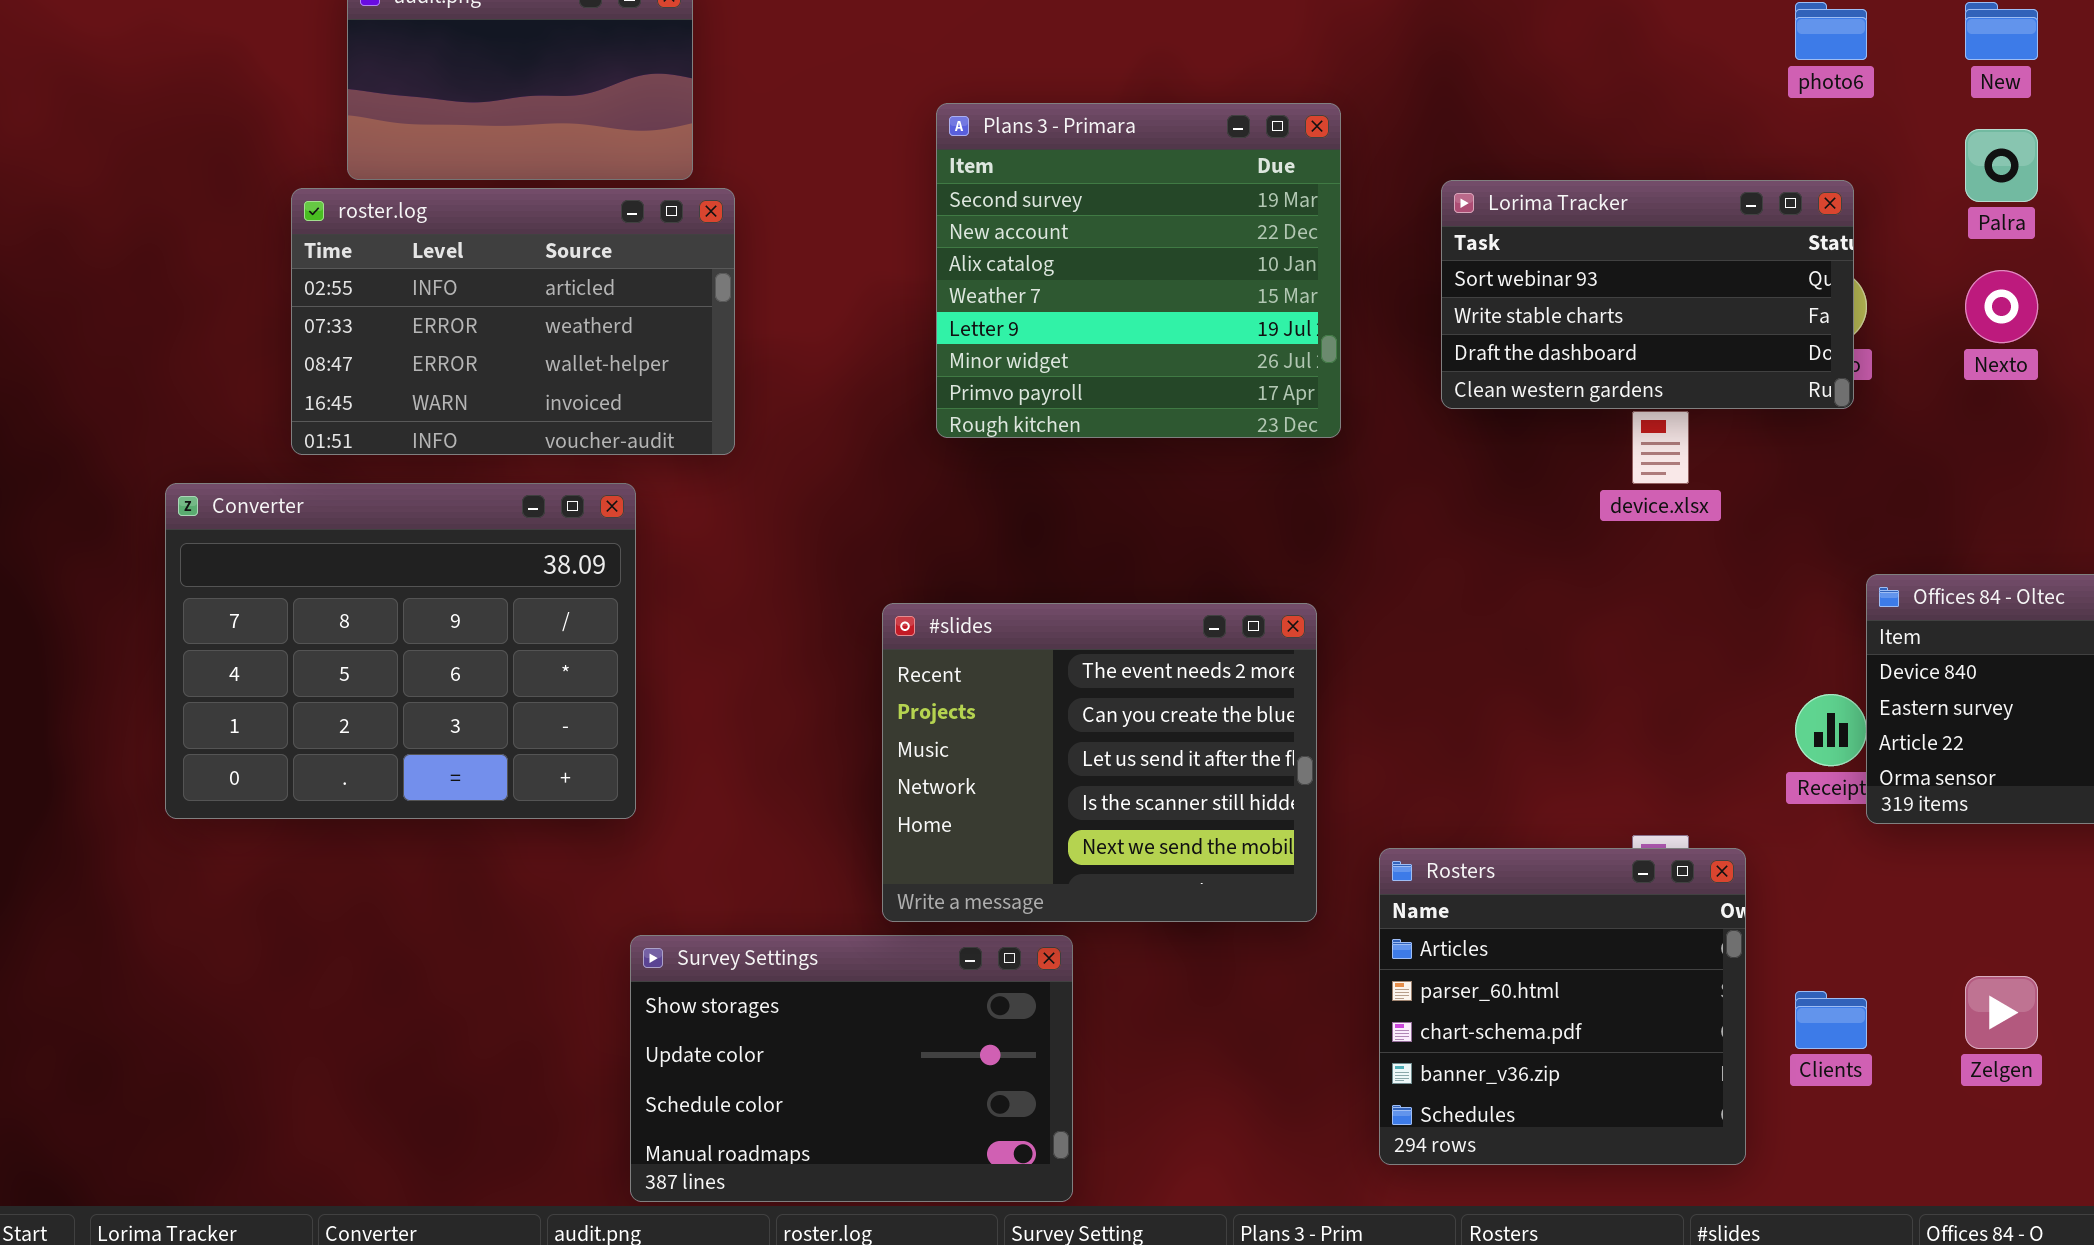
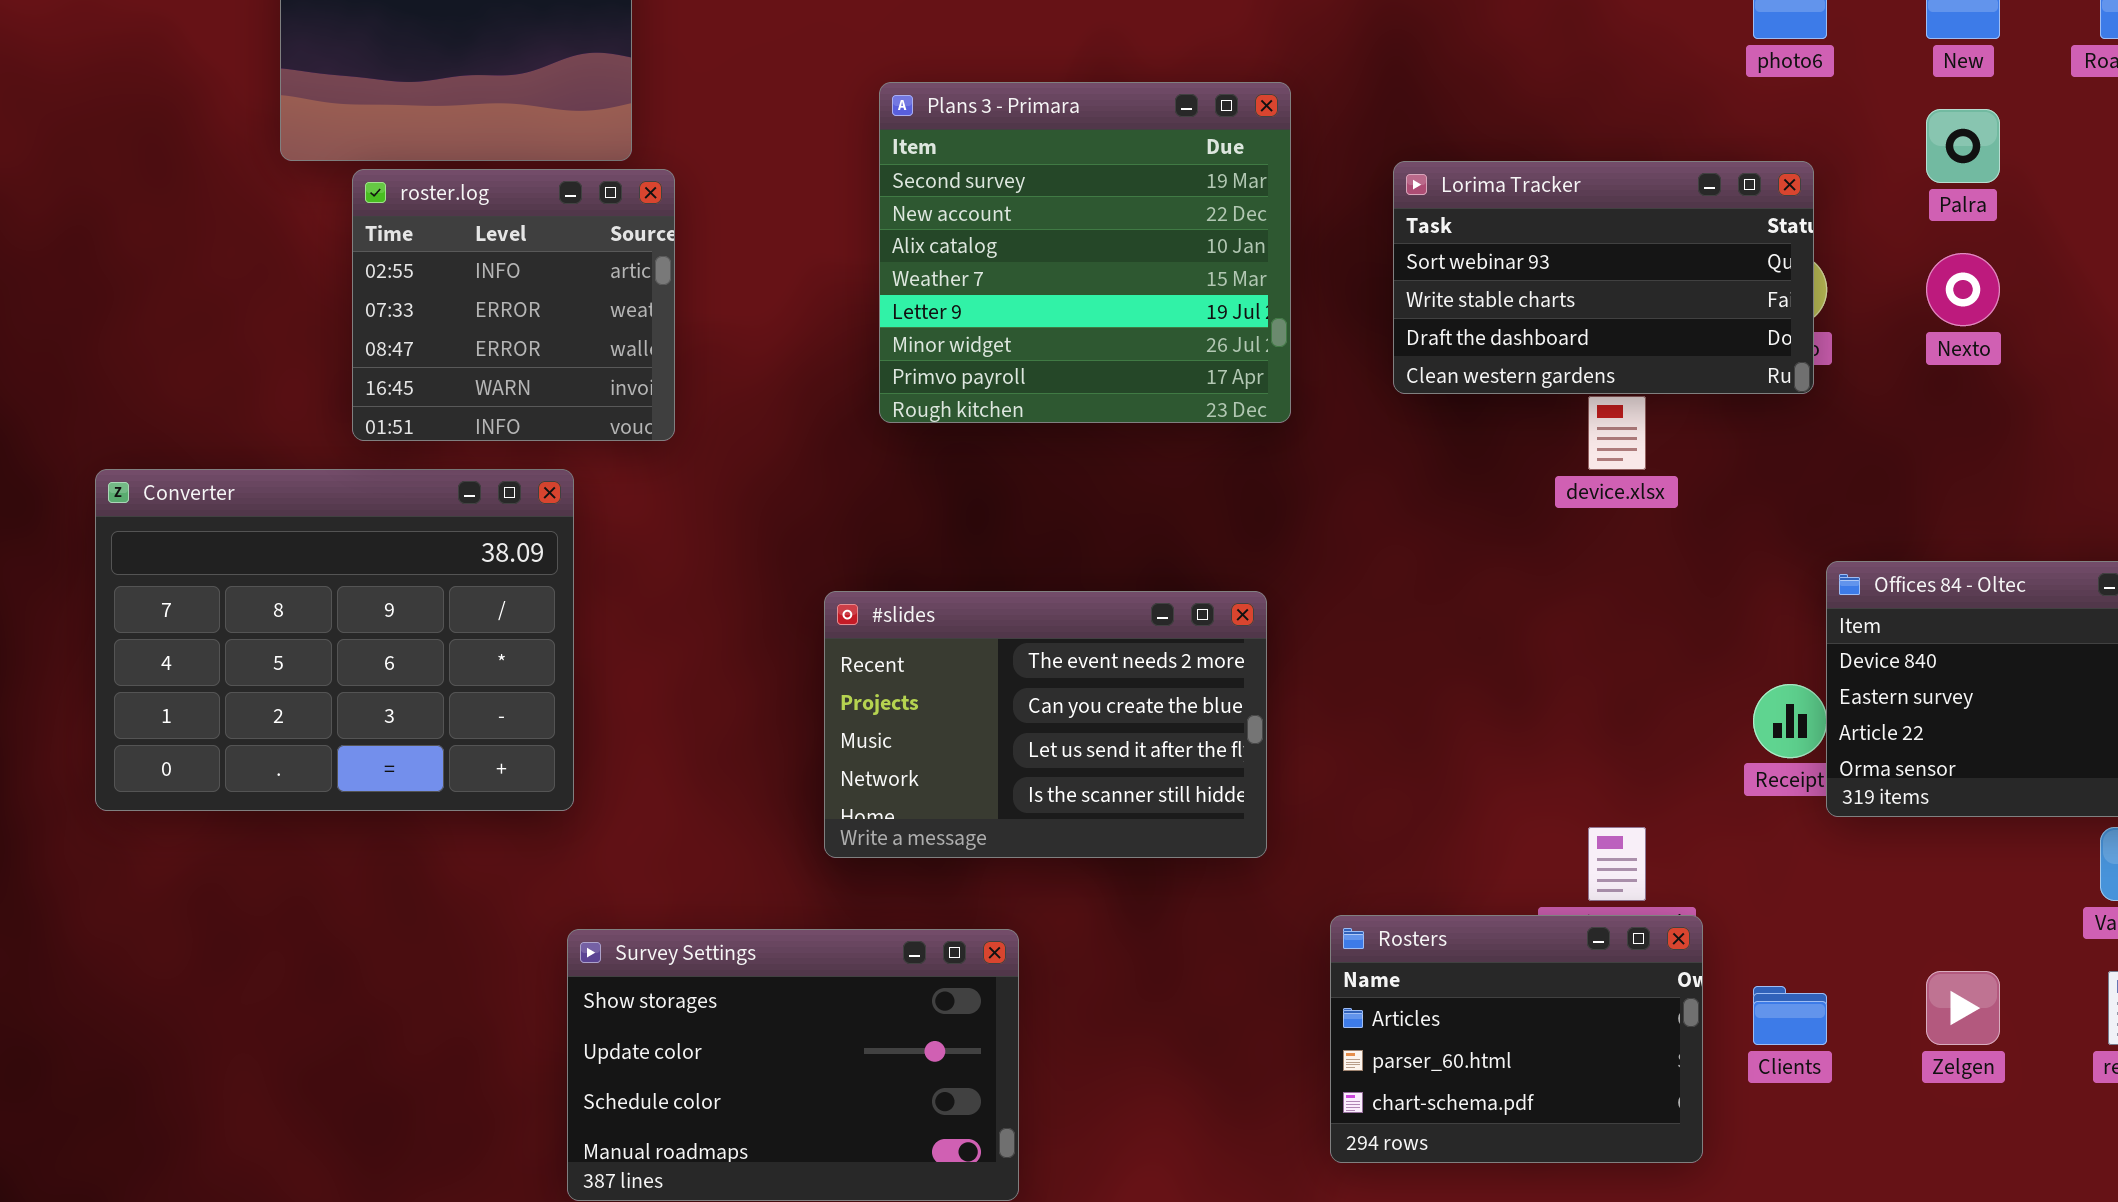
roster.log: [291,188,735,455] -> [352,169,675,441], resized
#slides: [882,603,1317,922] -> [824,591,1267,858], resized
Rosters: [1379,848,1746,1165] -> [1330,915,1703,1163], resized

